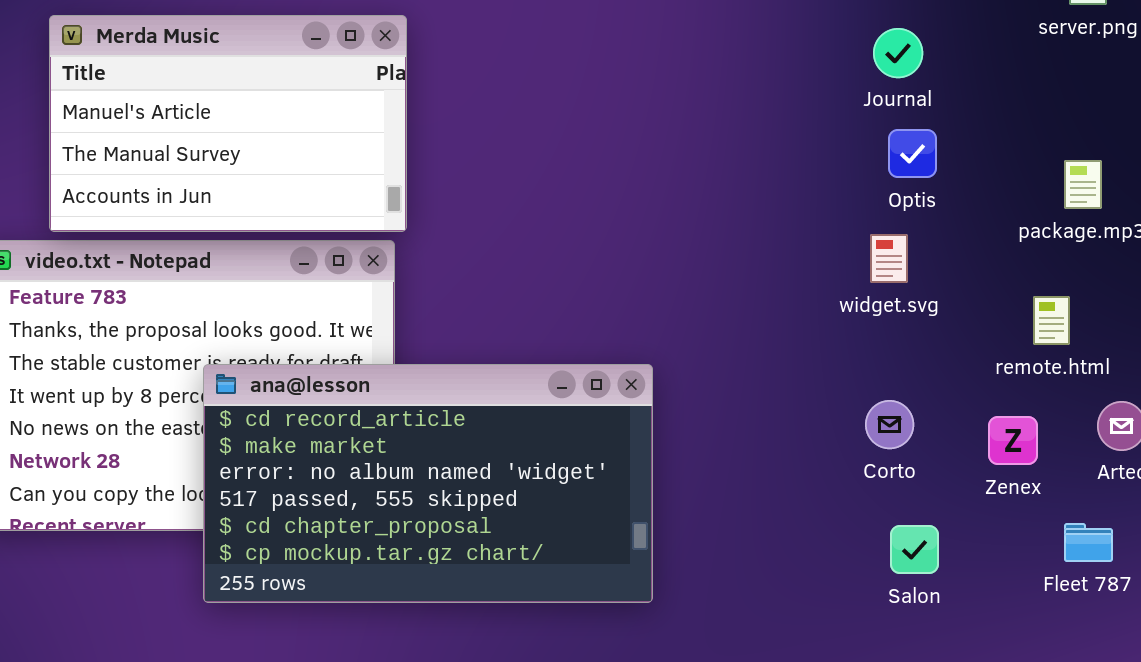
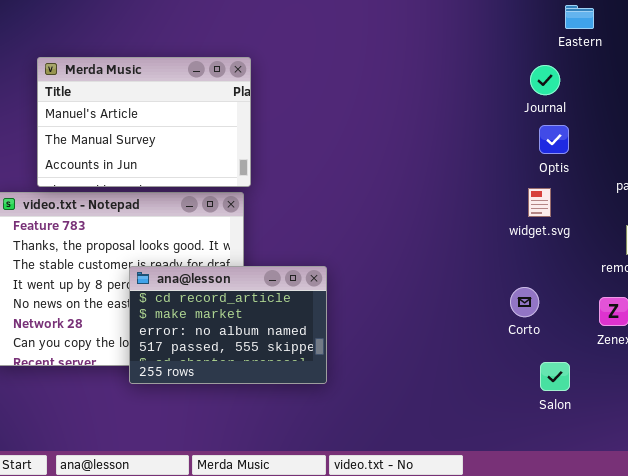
ana@lesson: [203,364,653,603] -> [129,266,327,384], resized
Corto: [865,400,914,449] -> [510,287,539,317], moved

